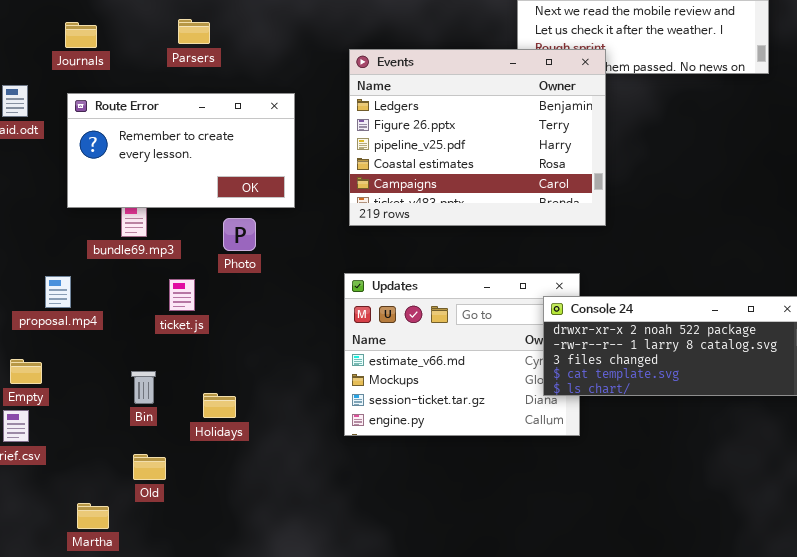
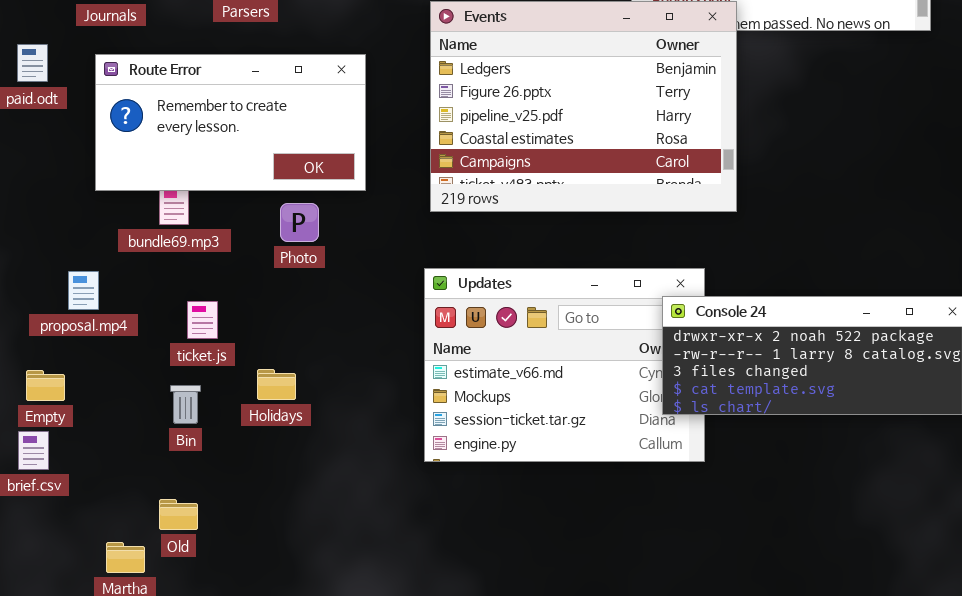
ticket.js: [169,279,195,311] -> [187,301,218,339], moved
Holidays: [203,393,236,418] -> [257,369,296,400], moved
Old: [133,454,166,480] -> [159,499,198,530], moved

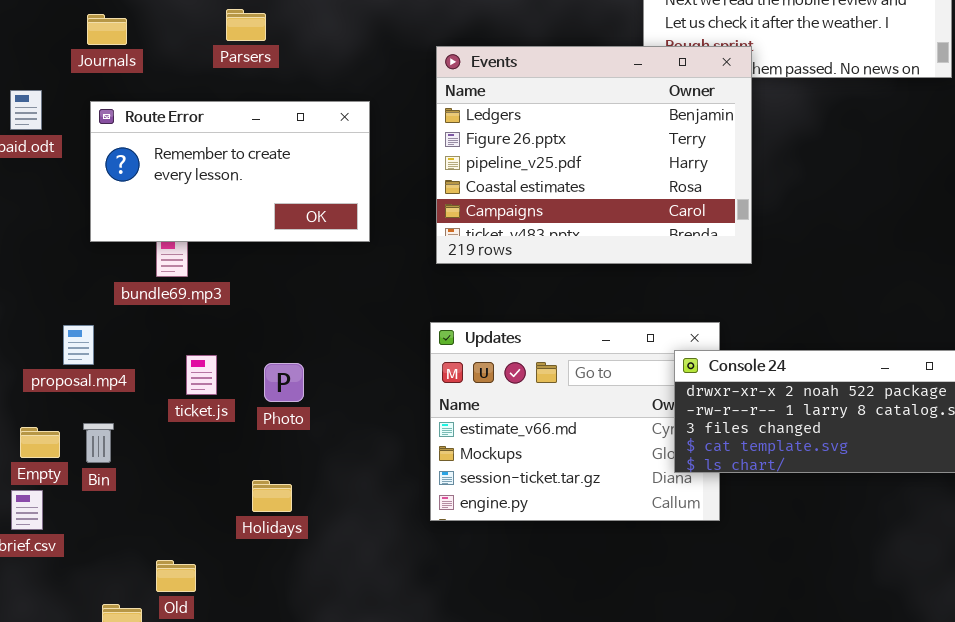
Photo: [280,203,319,242] -> [264,363,304,402], moved
Holidays: [257,369,296,400] -> [252,480,292,512], moved
Bin: [170,385,201,424] -> [83,423,114,463], moved

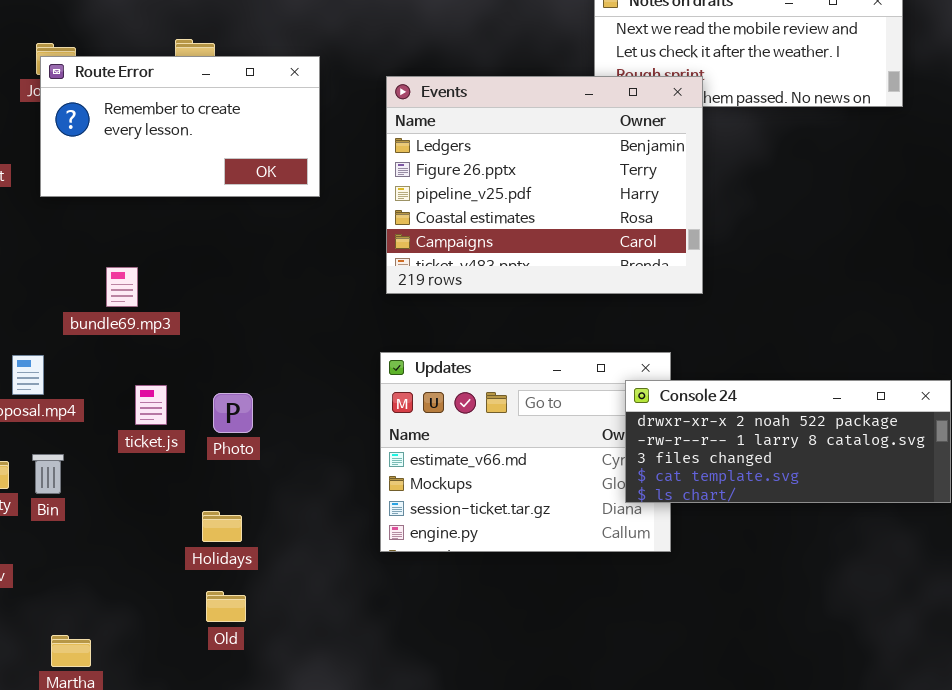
Route Error: [90,101,370,242] -> [40,56,320,197], moved
Old: [156,560,196,592] -> [206,591,246,622], moved

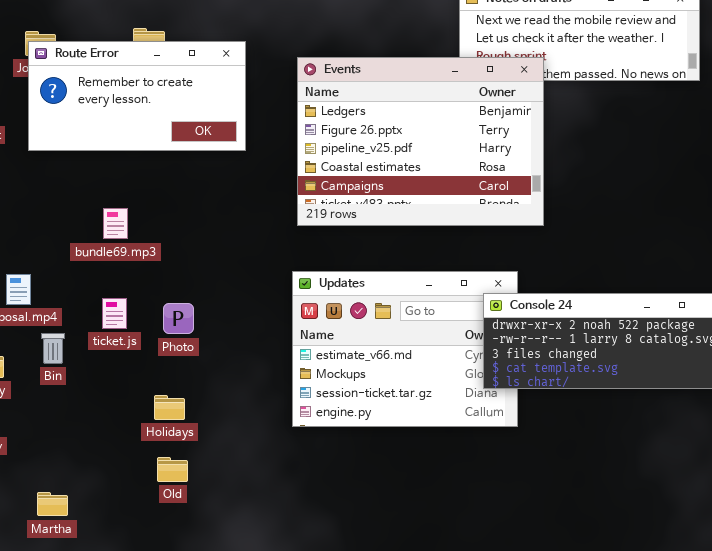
bundle69.mp3: [106,267,138,307] -> [103,208,128,239], moved
Bin: [32,454,64,494] -> [41,333,65,364], moved

